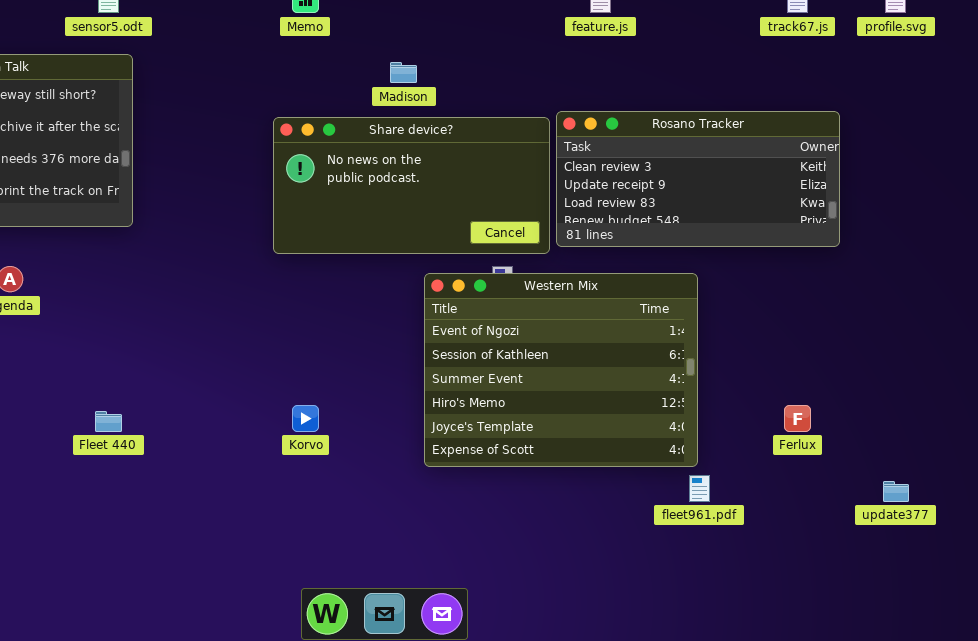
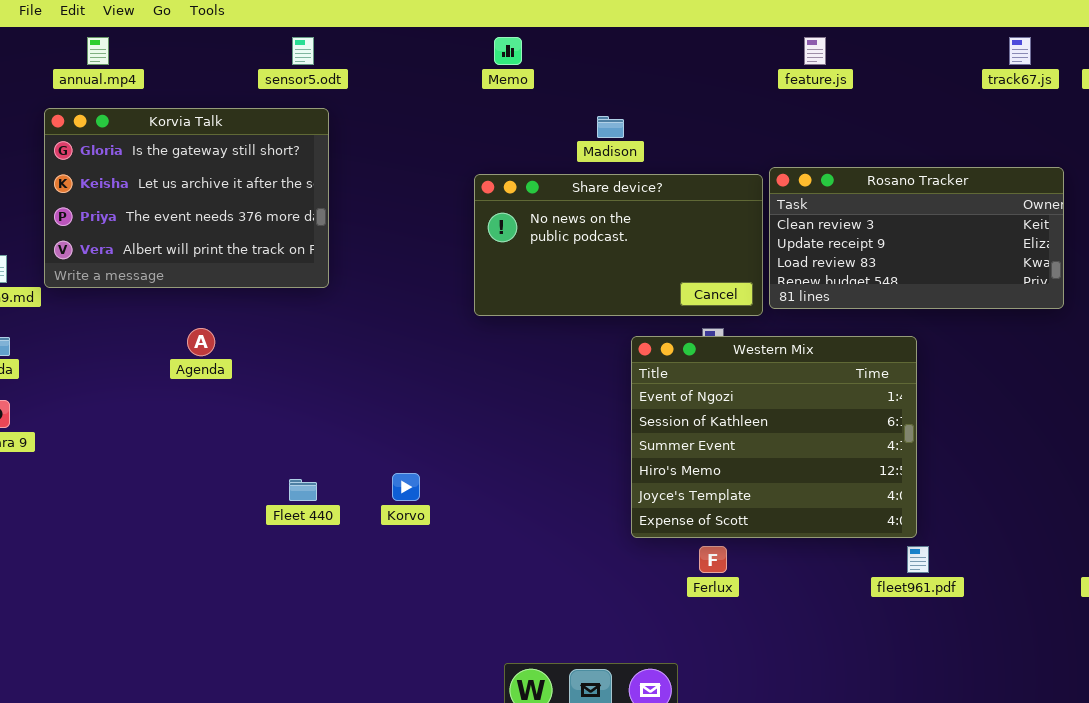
Korvo: [292,405,319,432] -> [392,473,420,501], moved
Ferlux: [784,405,811,432] -> [699,546,727,573], moved

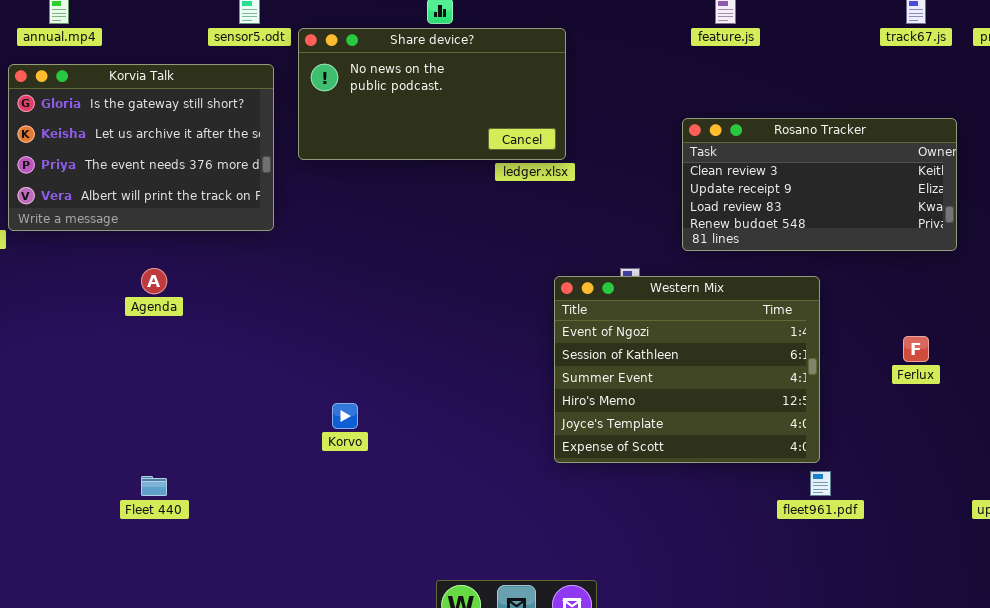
Share device?: [474,174,763,316] -> [298,28,566,160], moved
Fleet 440: [289,479,317,501] -> [141,476,167,496], moved
Ferlux: [699,546,727,573] -> [903,336,929,362], moved

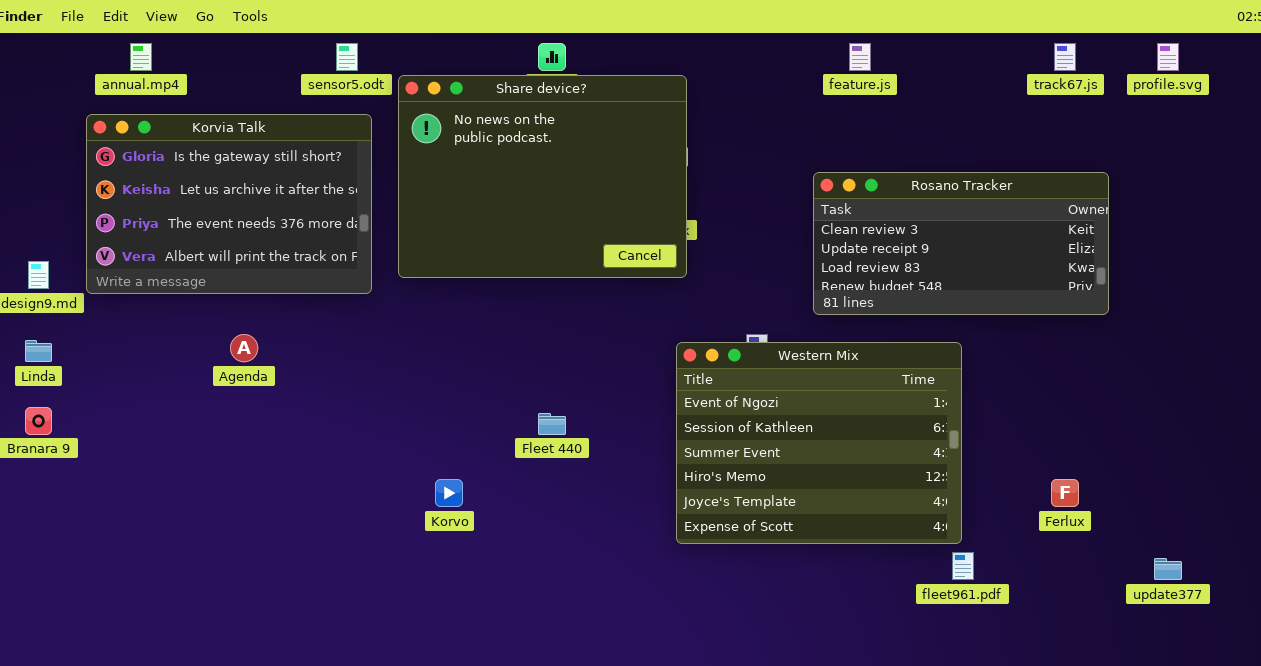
Share device?: [298,28,566,160] -> [398,75,687,278], resized
Ferlux: [903,336,929,362] -> [1051,479,1079,507], moved
Fleet 440: [141,476,167,496] -> [538,413,566,435], moved

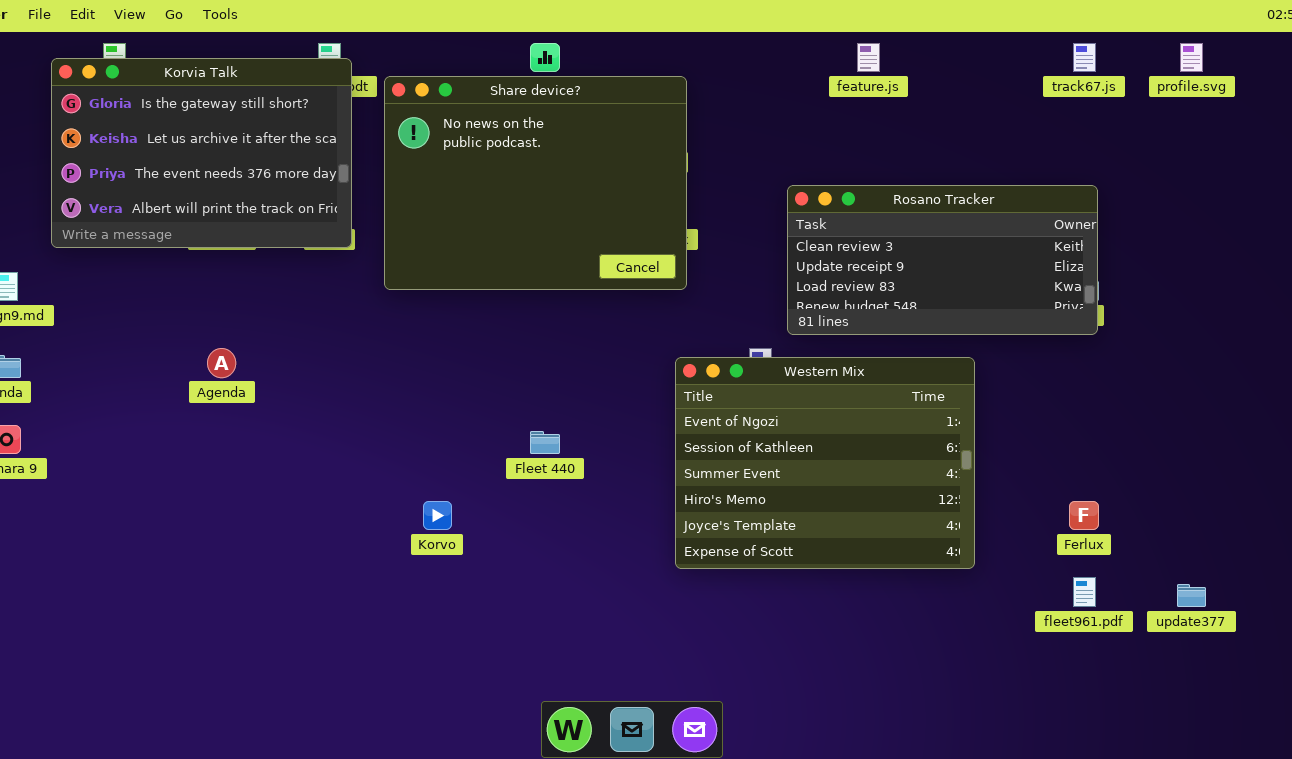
Korvia Talk: [86,114,372,294] -> [51,58,352,248], moved
Rosano Tracker: [813,172,1109,315] -> [787,185,1098,335], moved
fleet961.pdf: [952,552,974,580] -> [1073,577,1096,607], moved

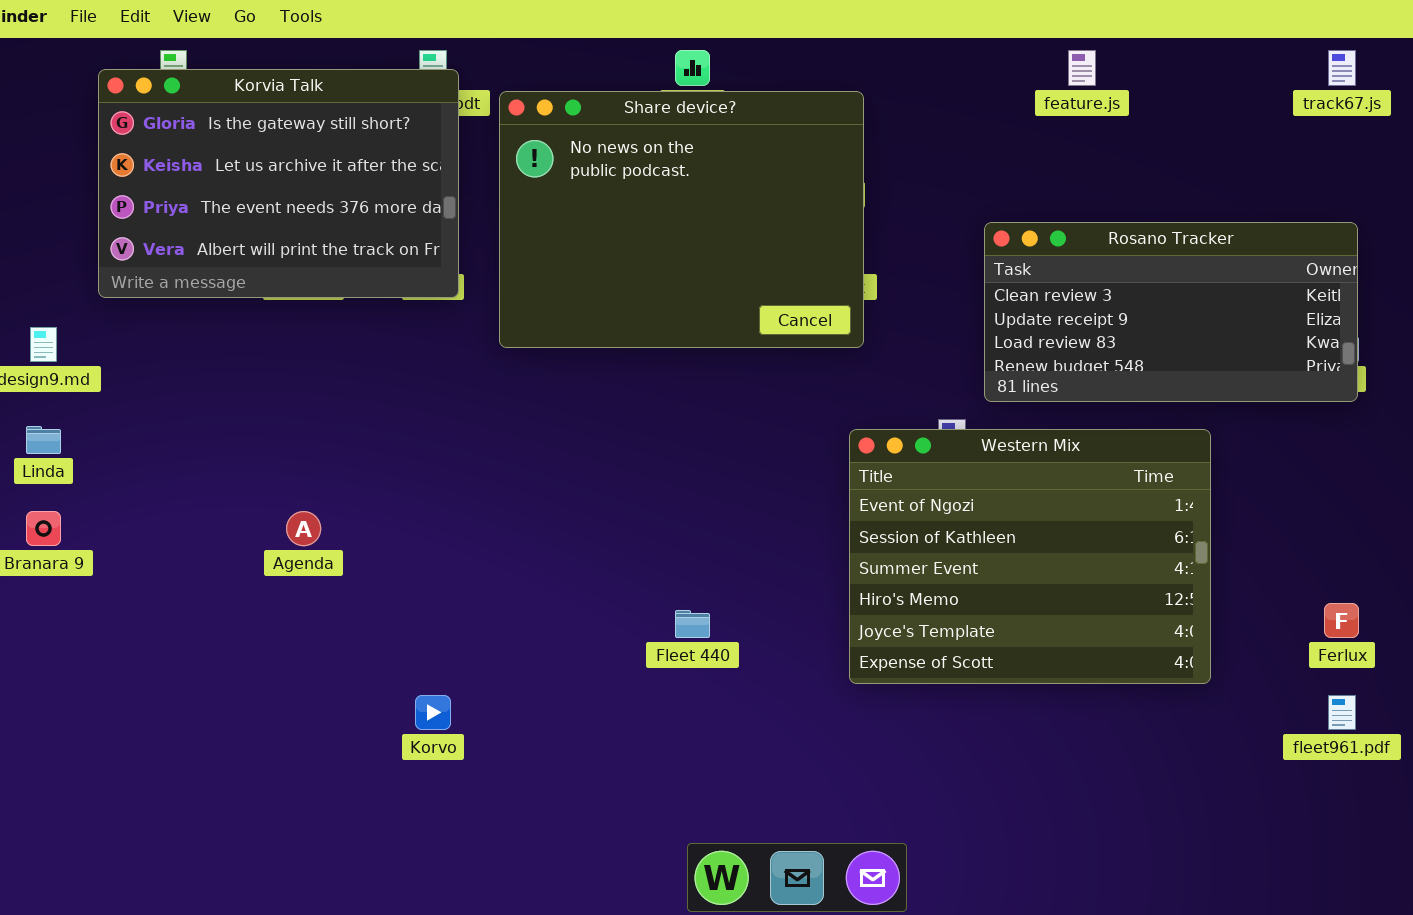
Agenda: [207,348,236,378] -> [286,511,321,546], moved
Fleet 440: [530,431,560,454] -> [675,610,710,638], moved
Korvo: [423,501,452,530] -> [415,695,451,730], moved

